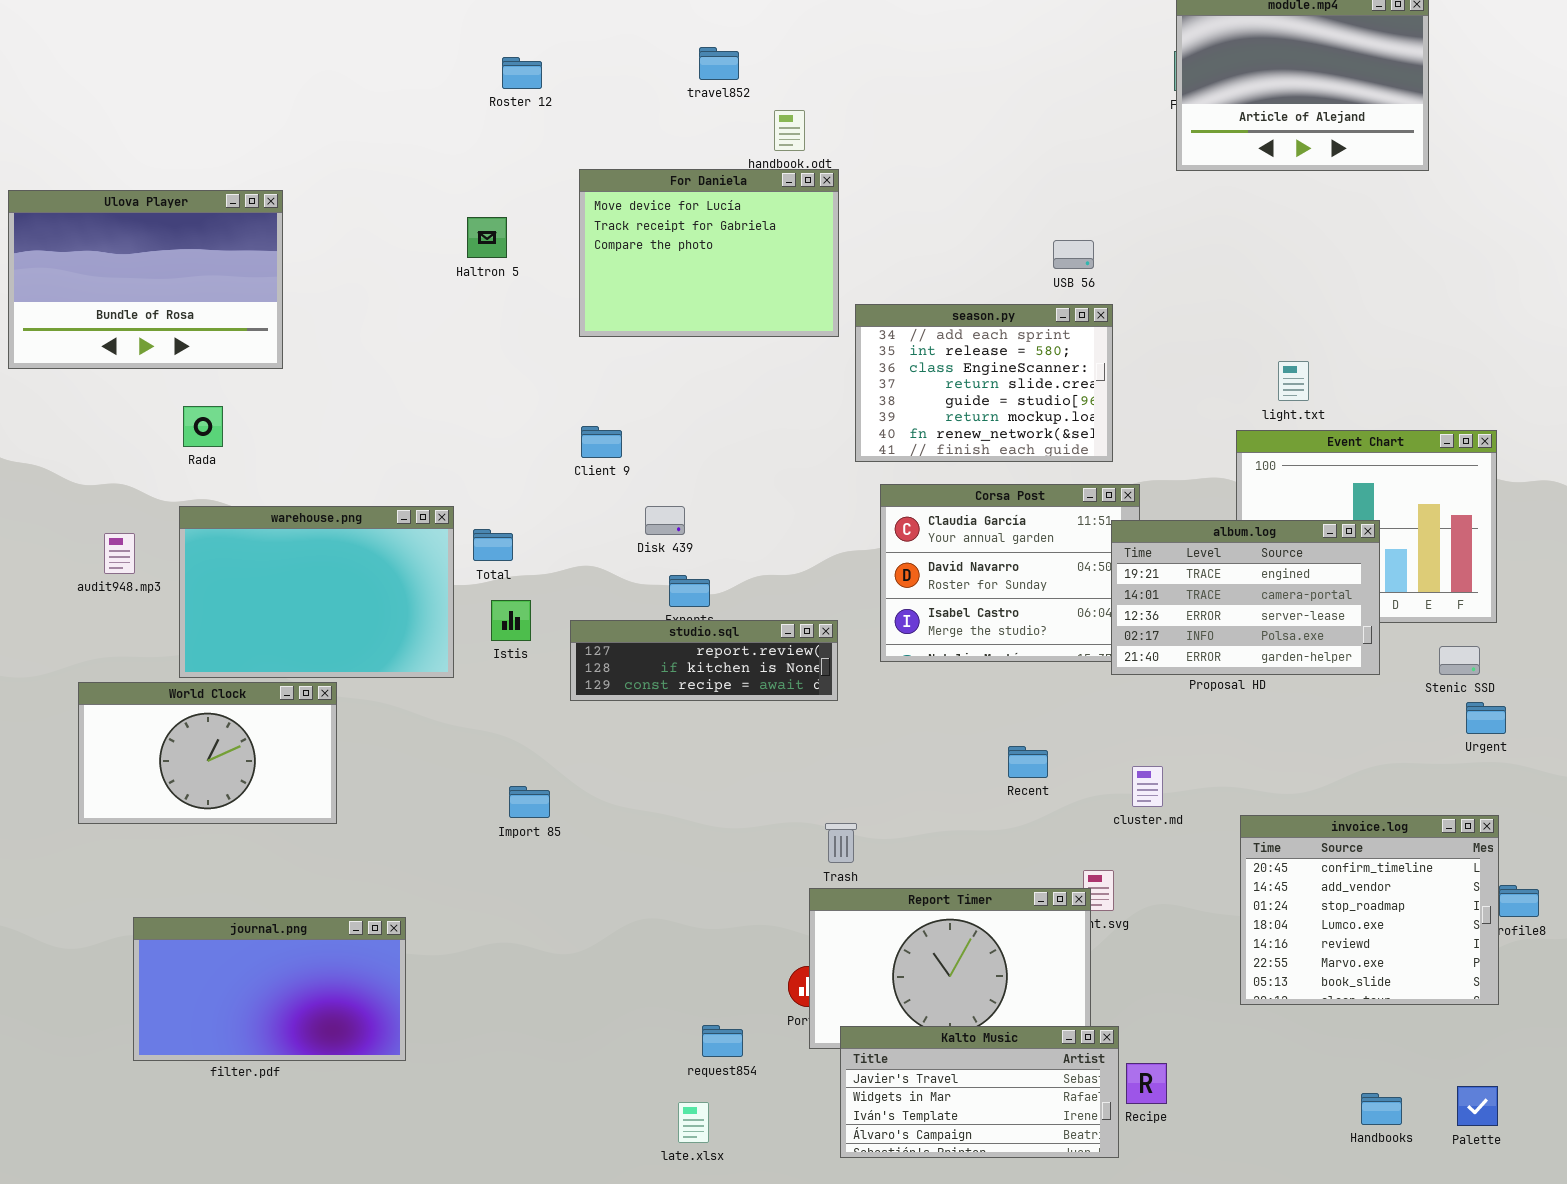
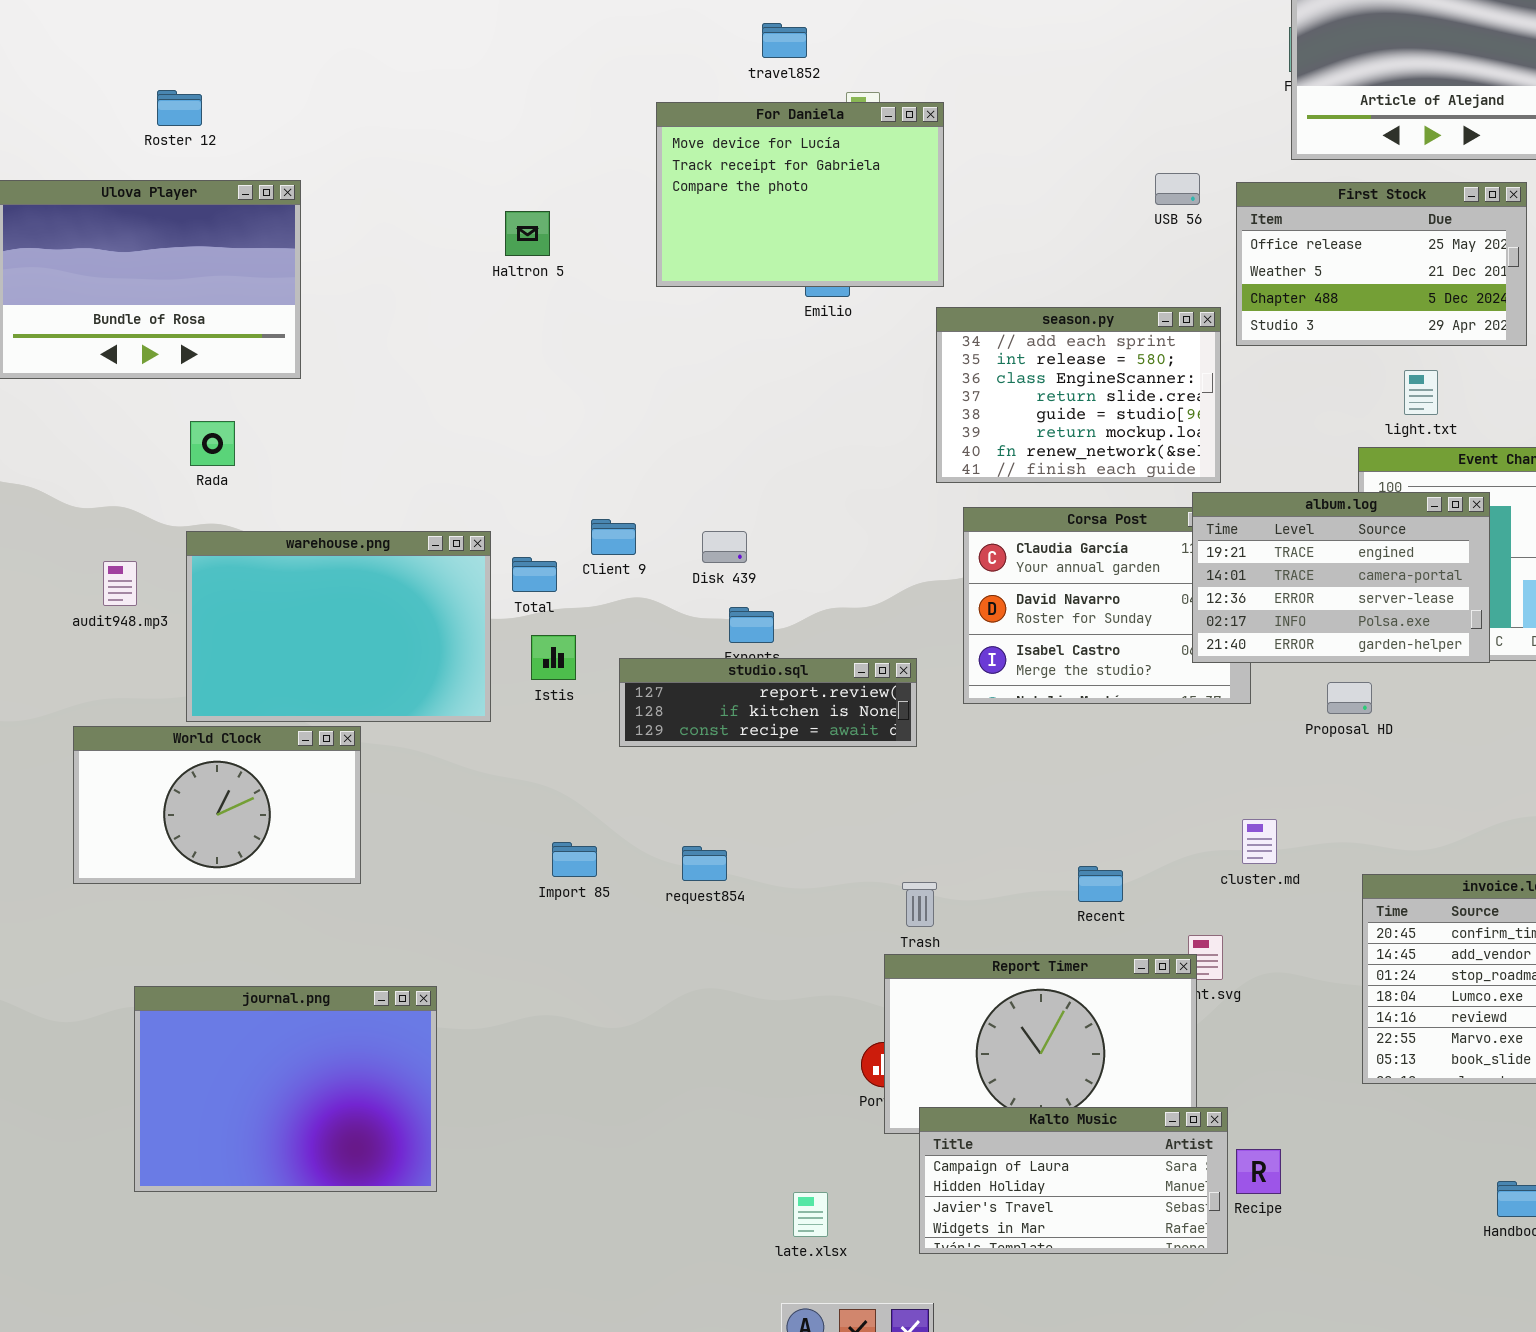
Roster 12: [502,57,542,89] -> [157,90,202,126], moved
For Daniela: [579,169,839,337] -> [656,102,944,287], moved
First Stock: none -> [1236,182,1527,346], opened
USB 56: [1053,240,1094,269] -> [1155,173,1200,205], moved
Client 9: [581,426,622,458] -> [591,519,636,555], moved
album.log: [1111,520,1380,675] -> [1192,492,1490,663], moved
Recent: [1008,746,1048,778] -> [1078,866,1123,902], moved
journal.png: [133,917,406,1061] -> [134,986,437,1192], resized
request854: [702,1025,743,1057] -> [682,846,727,881], moved
Kalto Music: [840,1026,1119,1158] -> [919,1107,1228,1254], scrolled up 2 rows
late.xlsx: [678,1102,709,1143] -> [793,1192,828,1237], moved

